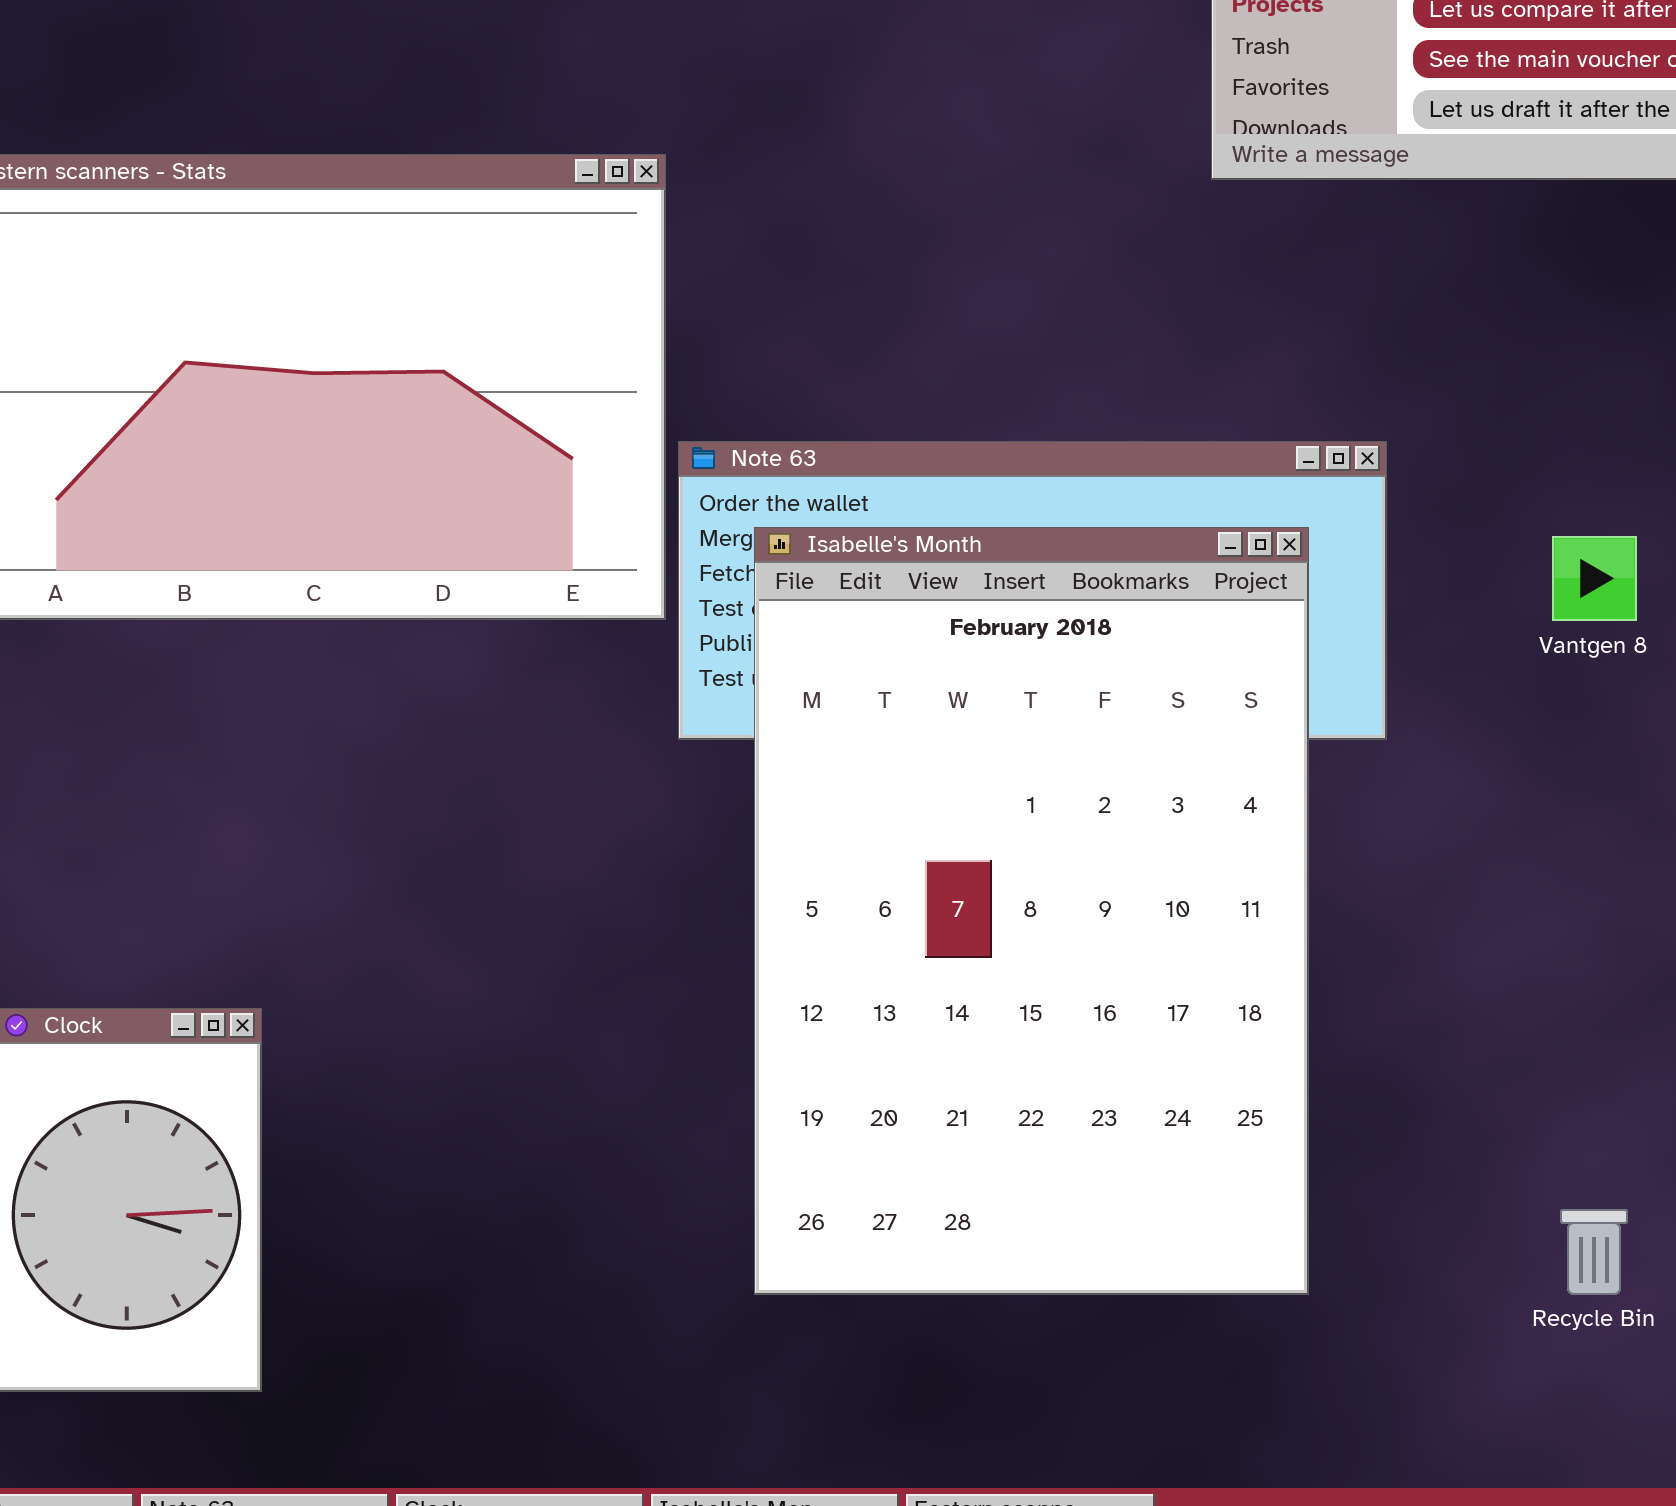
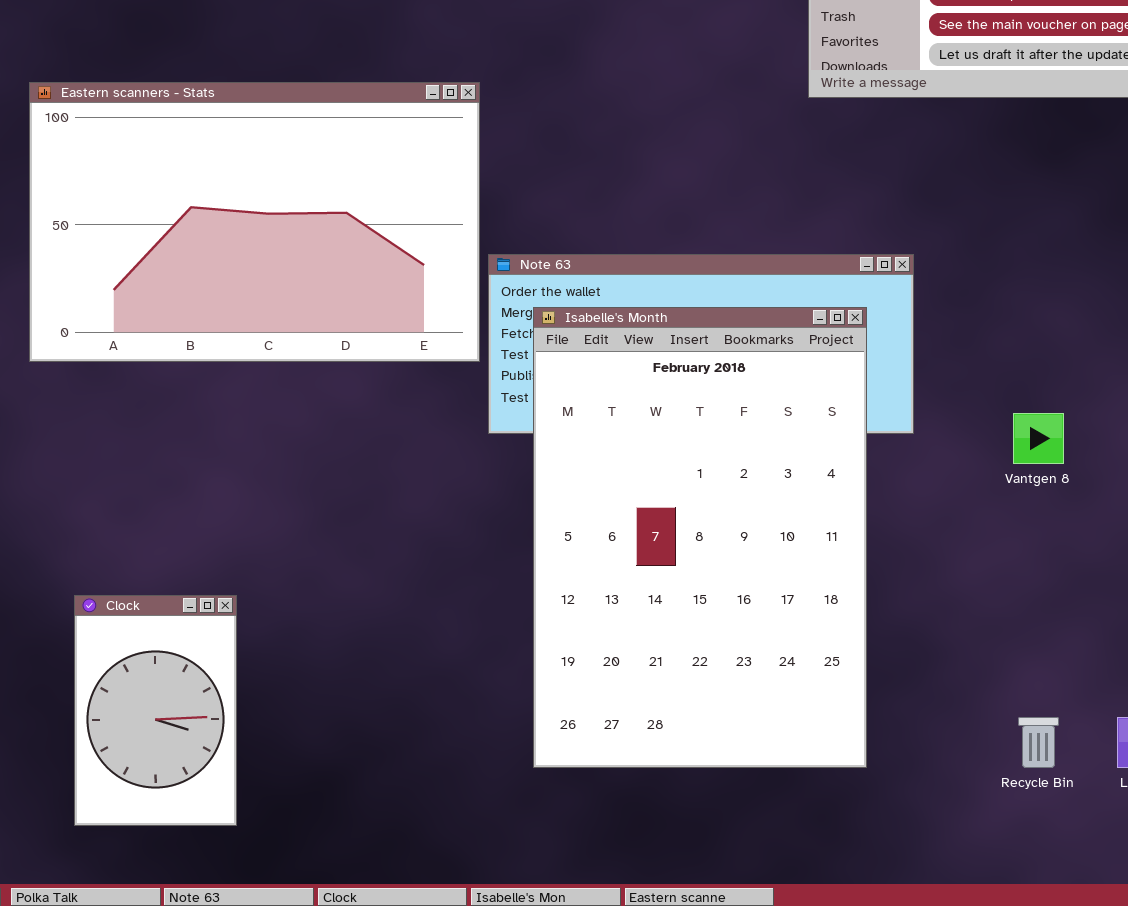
Vantgen 8: [1552,536,1637,621] -> [1013,413,1064,464], moved

